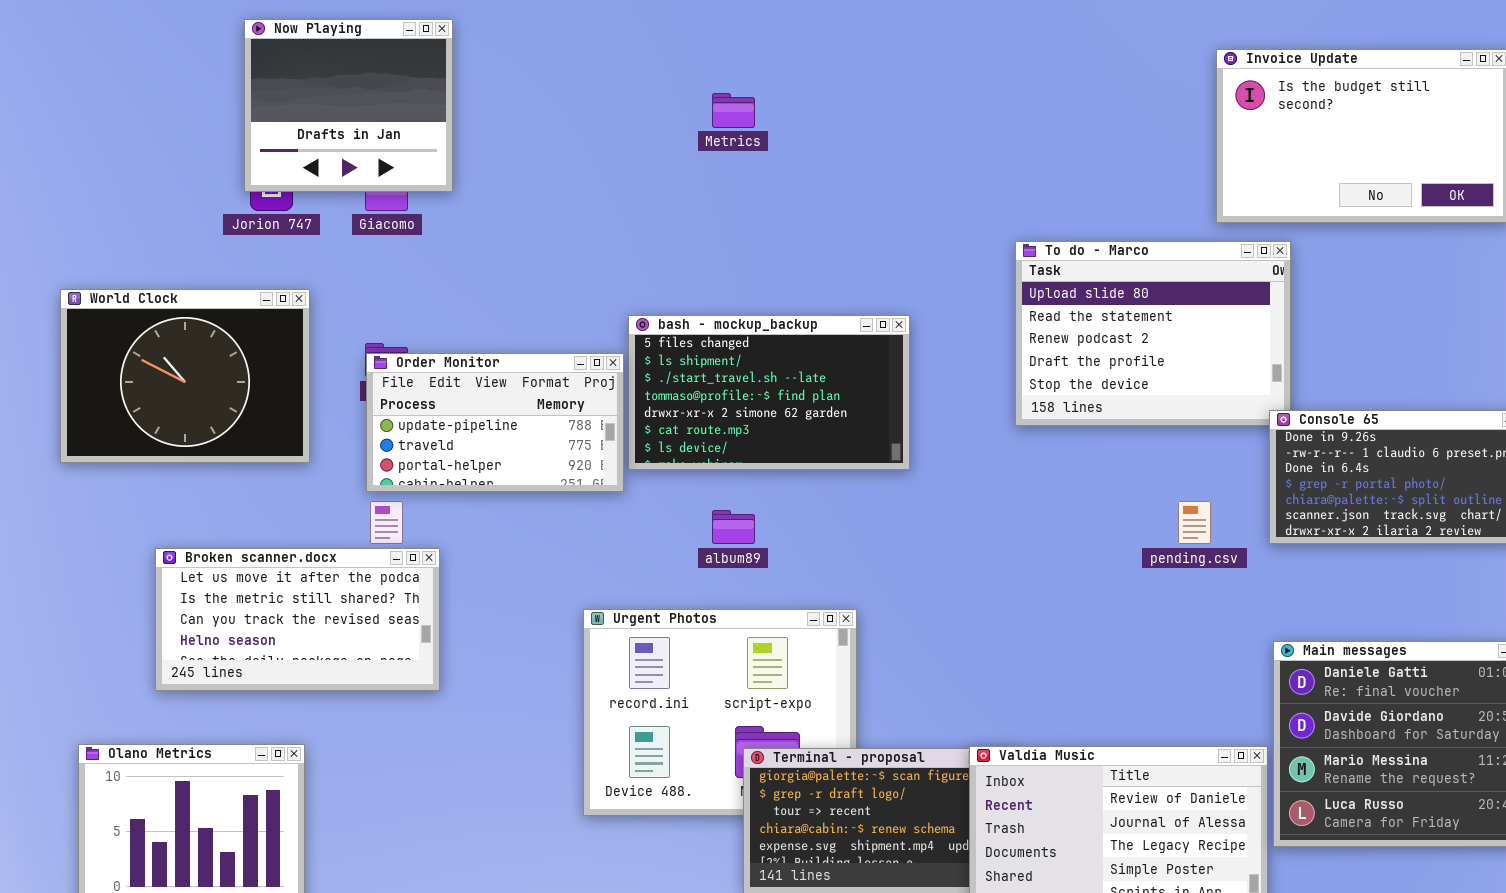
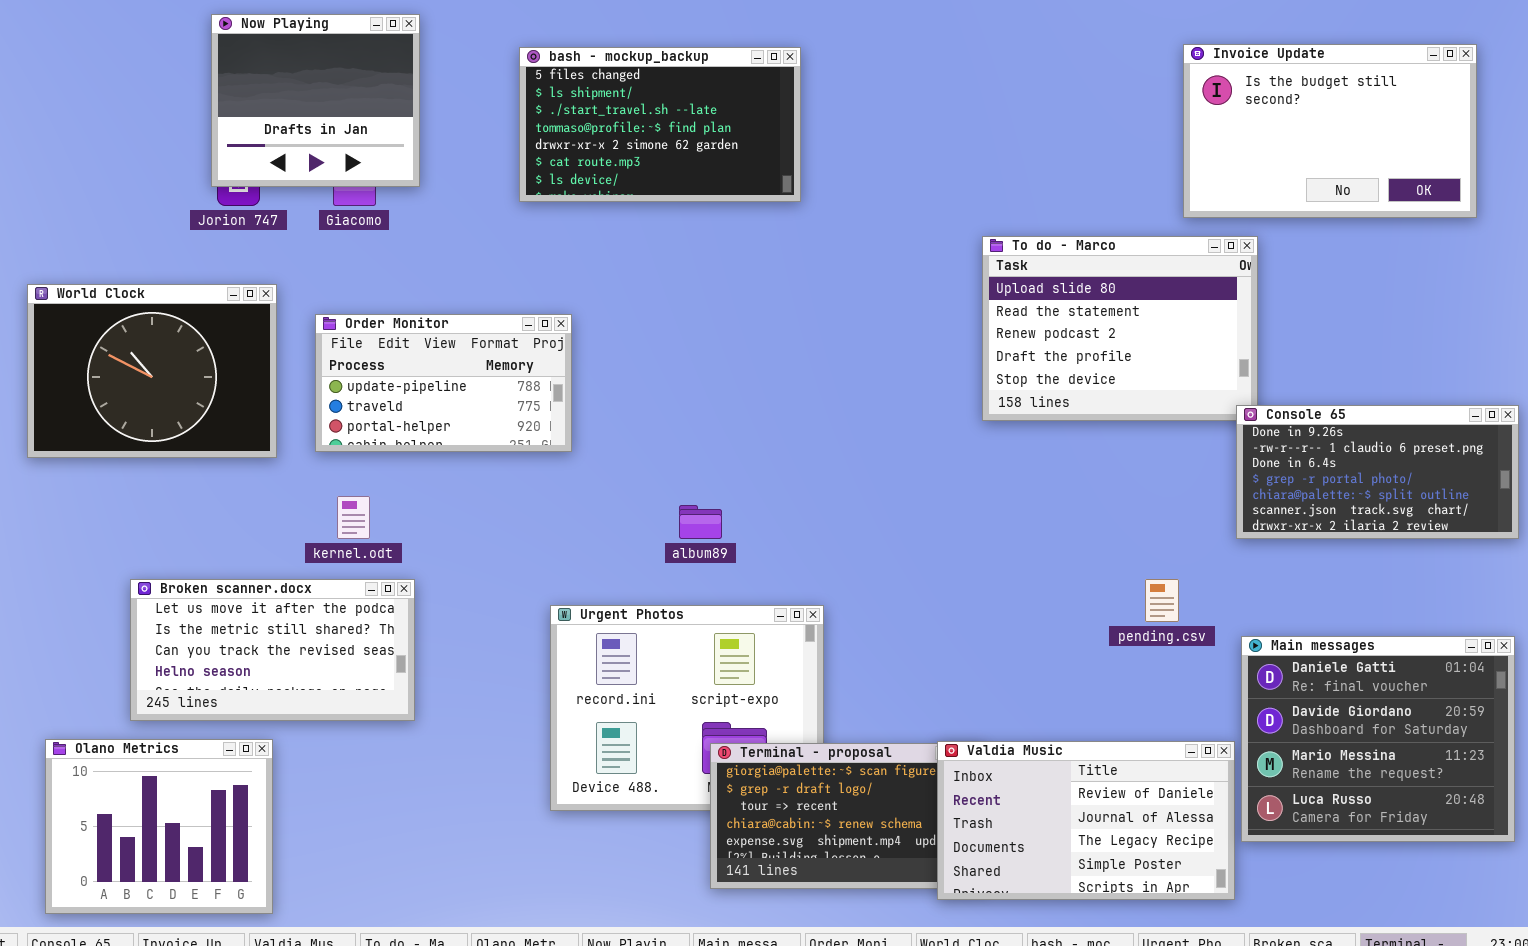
bash - mockup_backup: [628,315,910,470] -> [519,47,801,202], moved
Order Monitor: [366,353,624,492] -> [315,314,572,452], moved
pending.csv: [1178,501,1211,544] -> [1145,579,1179,622], moved
Broken scanner.docx: [155,548,440,691] -> [130,579,415,721], moved

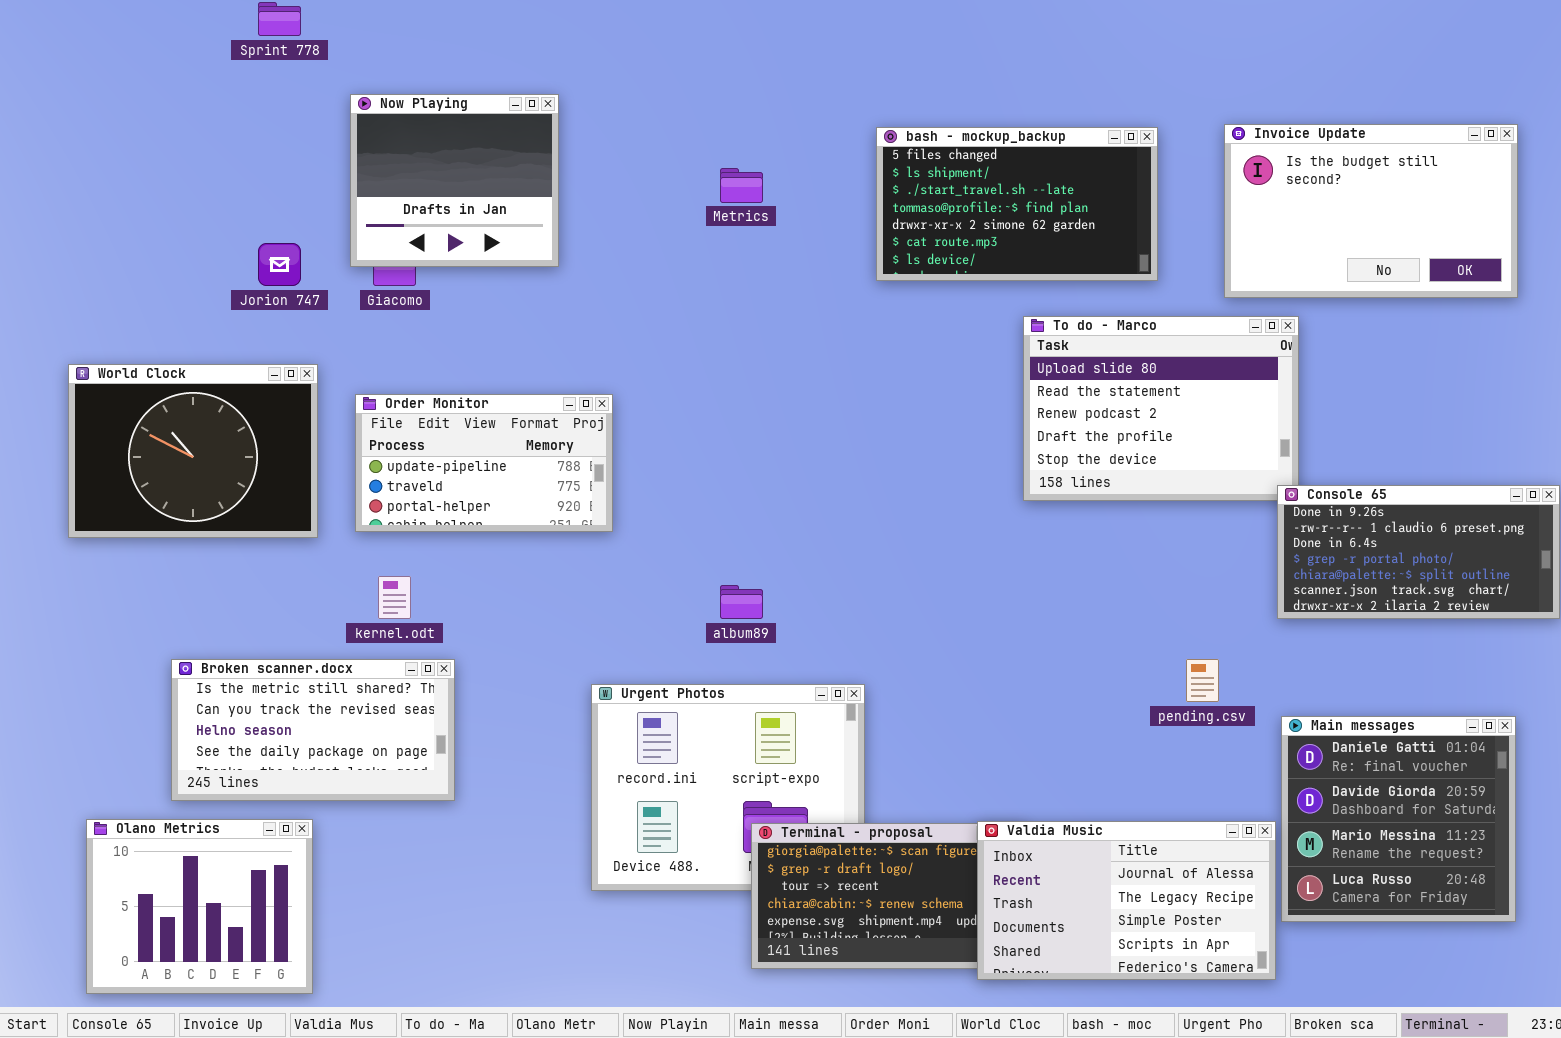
Now Playing: [211,14,420,187] -> [350,94,559,267], moved
bash - mockup_backup: [519,47,801,202] -> [876,127,1158,281], moved
Broken scanner.docx: [130,579,415,721] -> [171,659,455,801], scrolled down 1 row
Main messages: [1241,636,1515,842] -> [1281,716,1516,922], resized
Valdia Music: [937,741,1235,900] -> [977,821,1276,980], scrolled down 1 row

